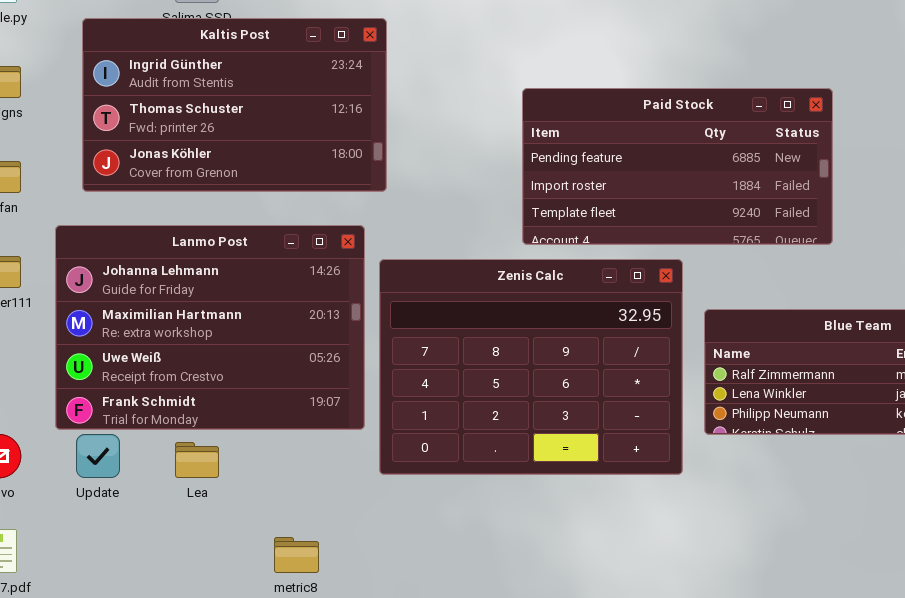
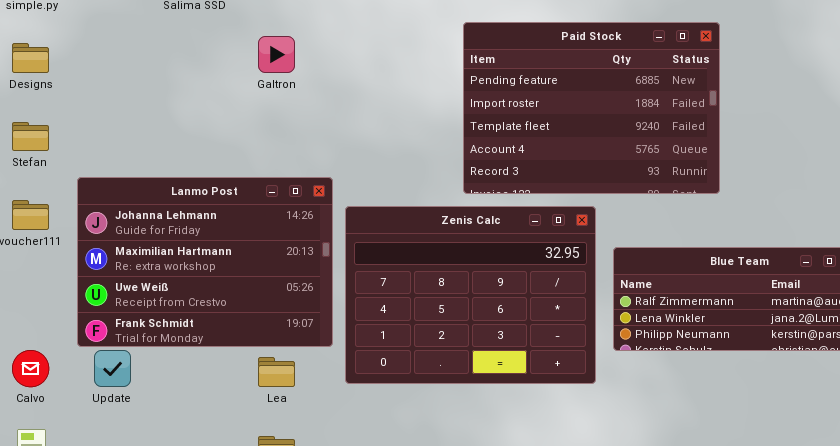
Kaltis Post: [82,18,387,192] -> none, closed
Paid Stock: [522,88,833,245] -> [463,22,720,194], resized
Lea: [175,442,219,478] -> [258,357,295,387], moved

